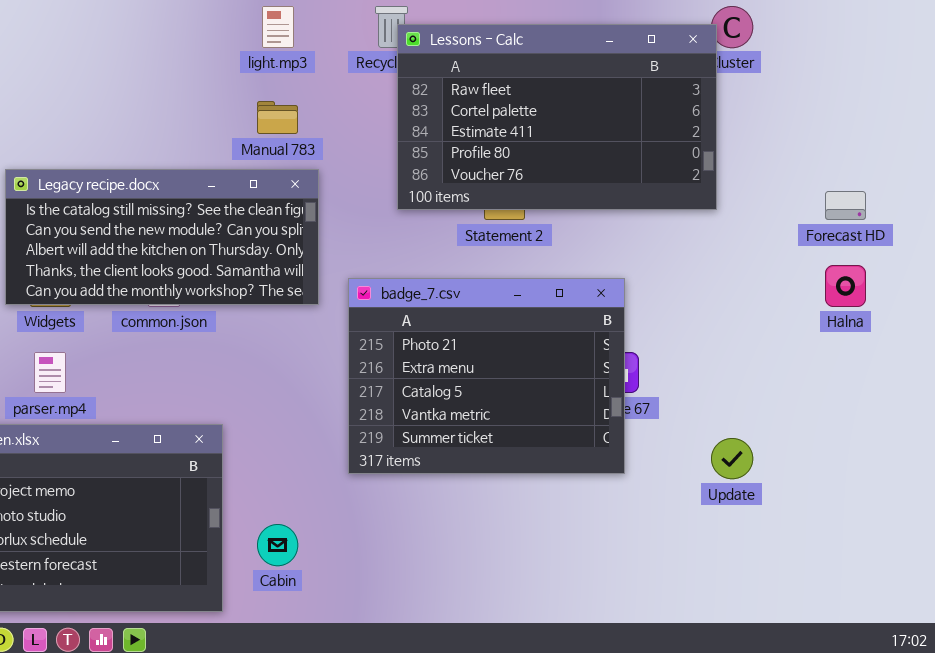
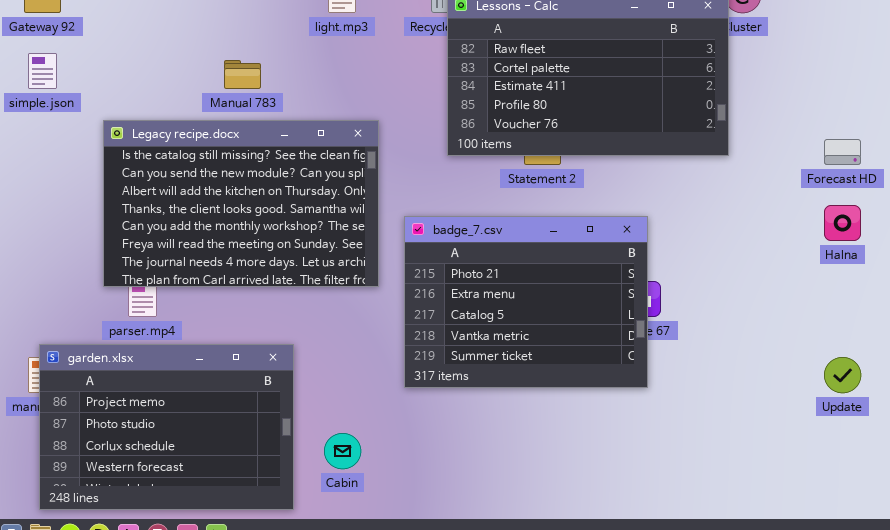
Manual 783: [257,101,298,134] -> [224,60,261,89], moved
Legacy recipe.docx: [5,169,319,305] -> [103,120,379,287], resized
Update: [711,438,753,479] -> [824,357,861,393], moved

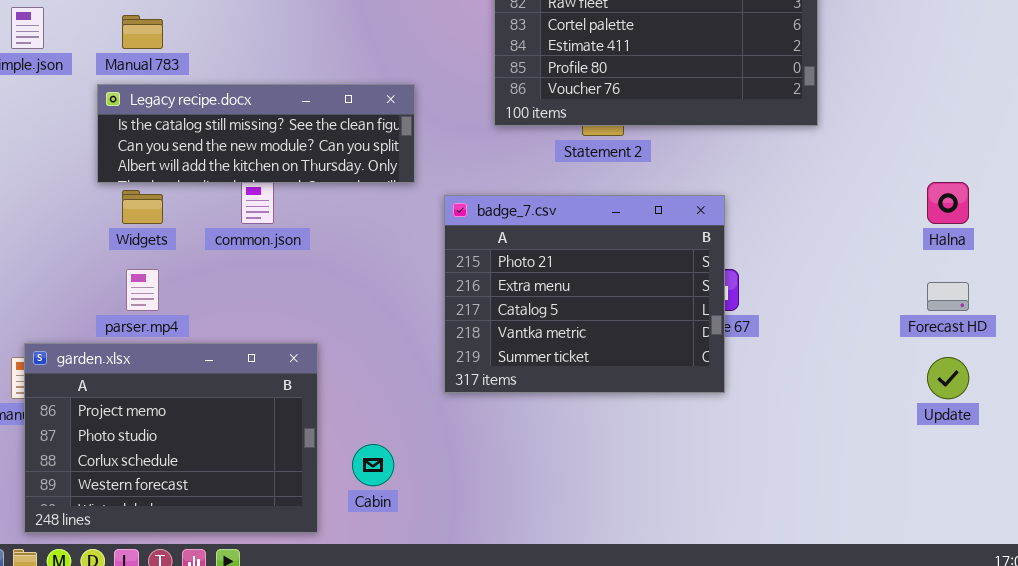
Manual 783: [224,60,261,89] -> [122,15,163,49], moved
Legacy recipe.docx: [103,120,379,287] -> [97,84,415,183], resized
Forecast HD: [824,139,861,165] -> [927,282,969,311], moved

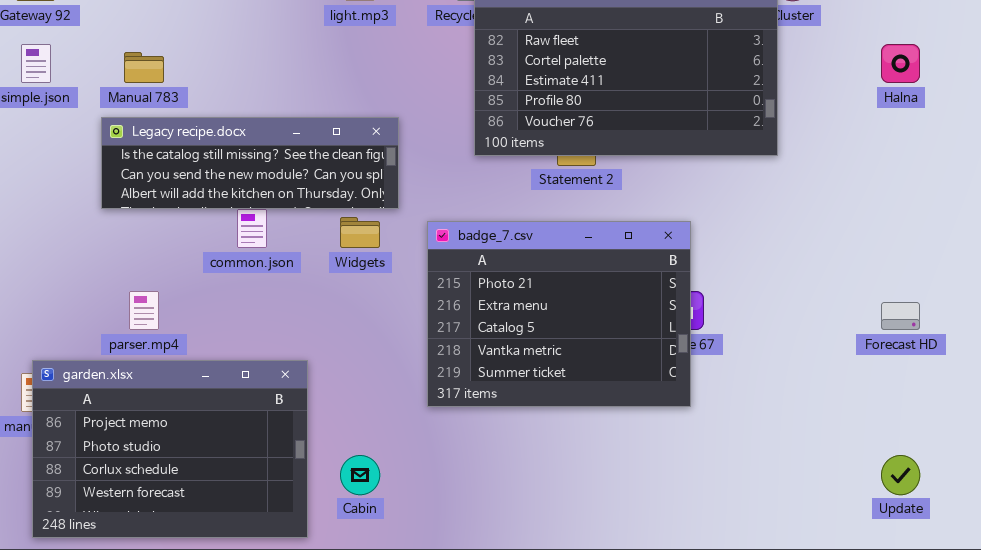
Halna: [927,182,969,224] -> [881,44,920,83], moved
Widgets: [122,190,163,224] -> [340,217,380,248], moved
Update: [927,357,969,399] -> [881,455,920,495], moved

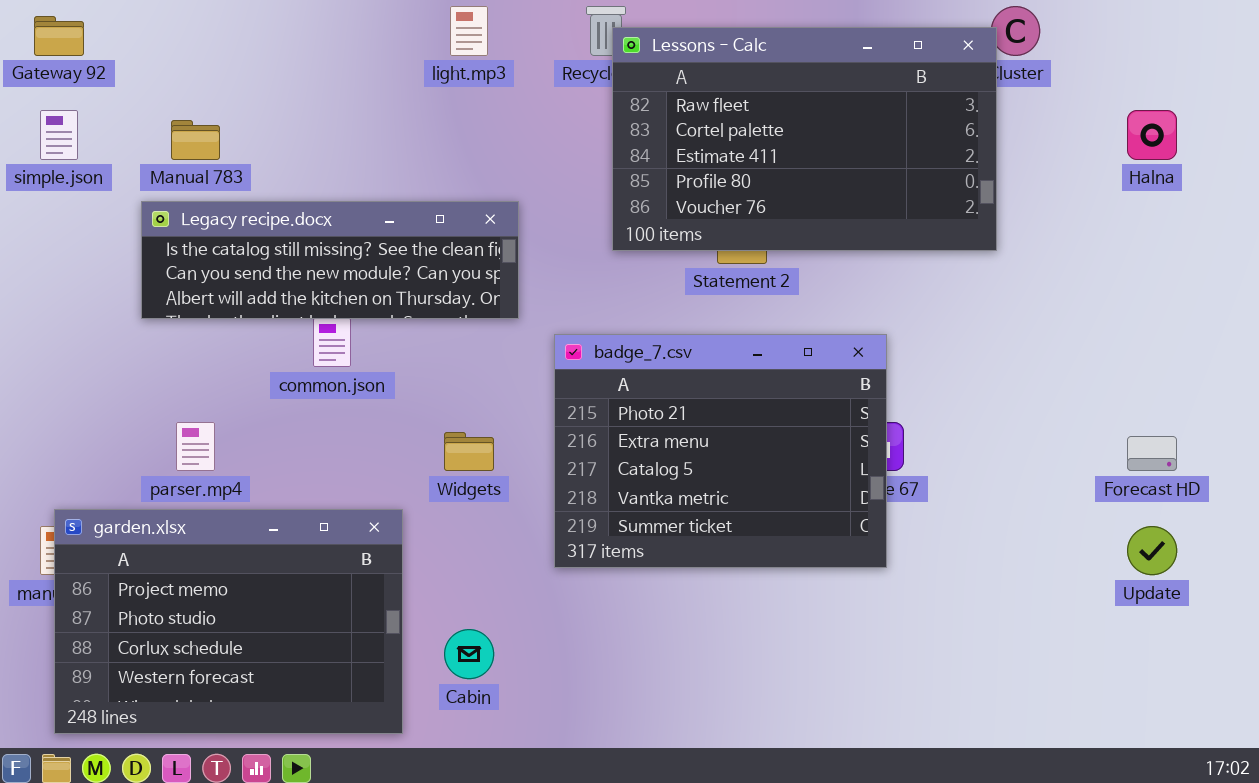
Widgets: [340,217,380,248] -> [444,432,494,471], moved
Update: [881,455,920,495] -> [1127,526,1177,575], moved

